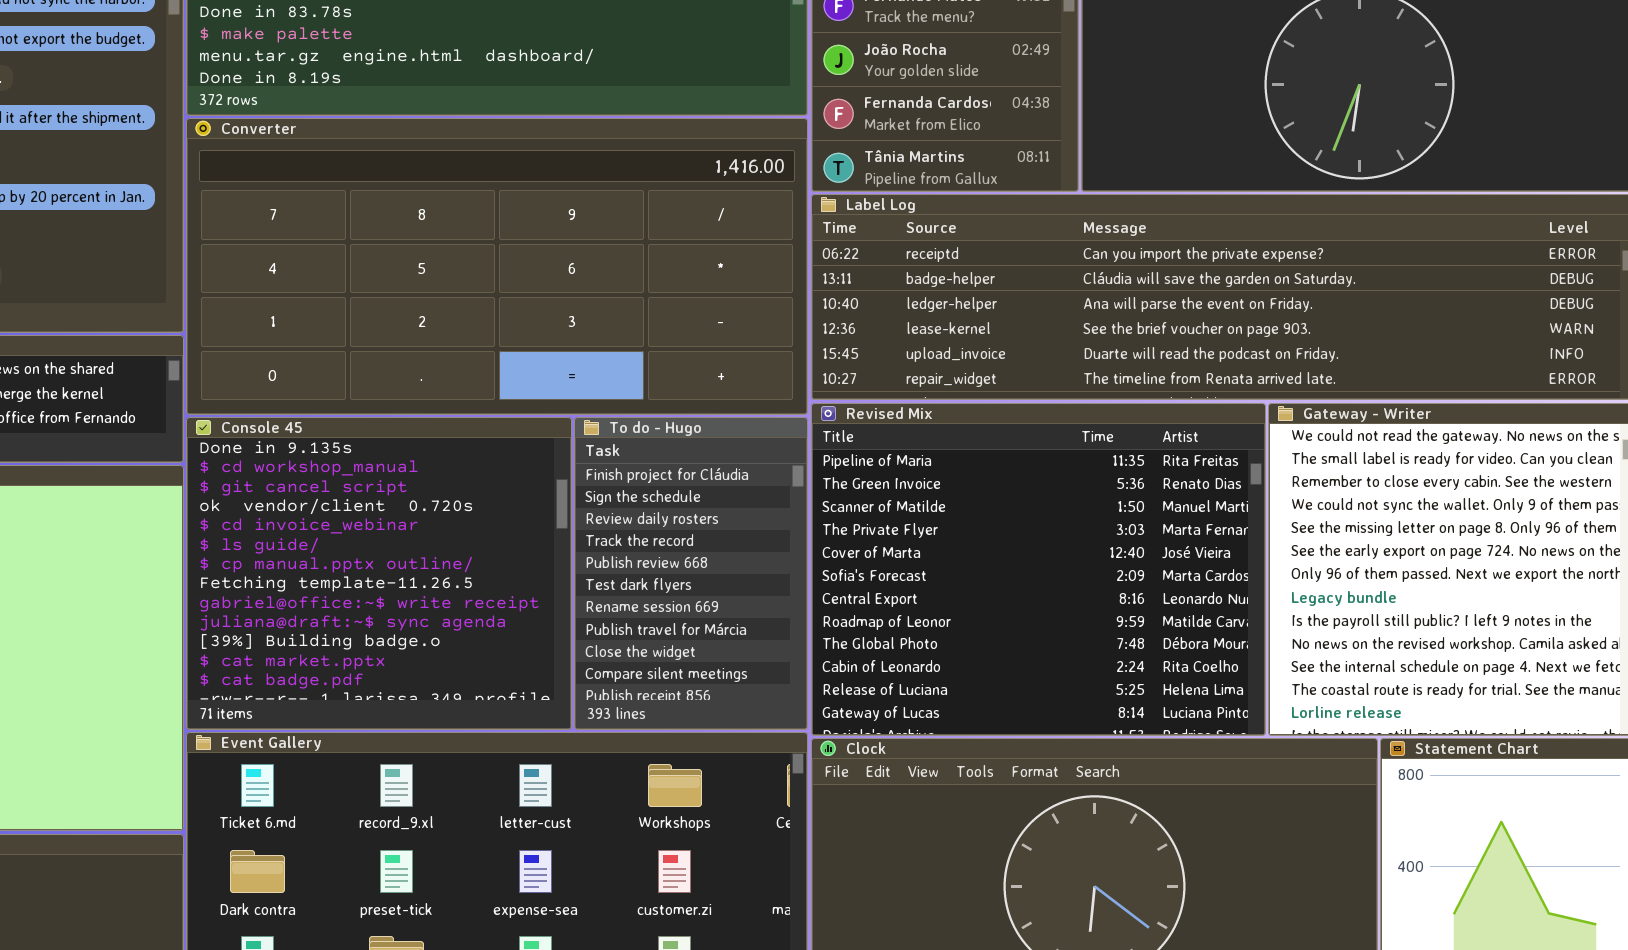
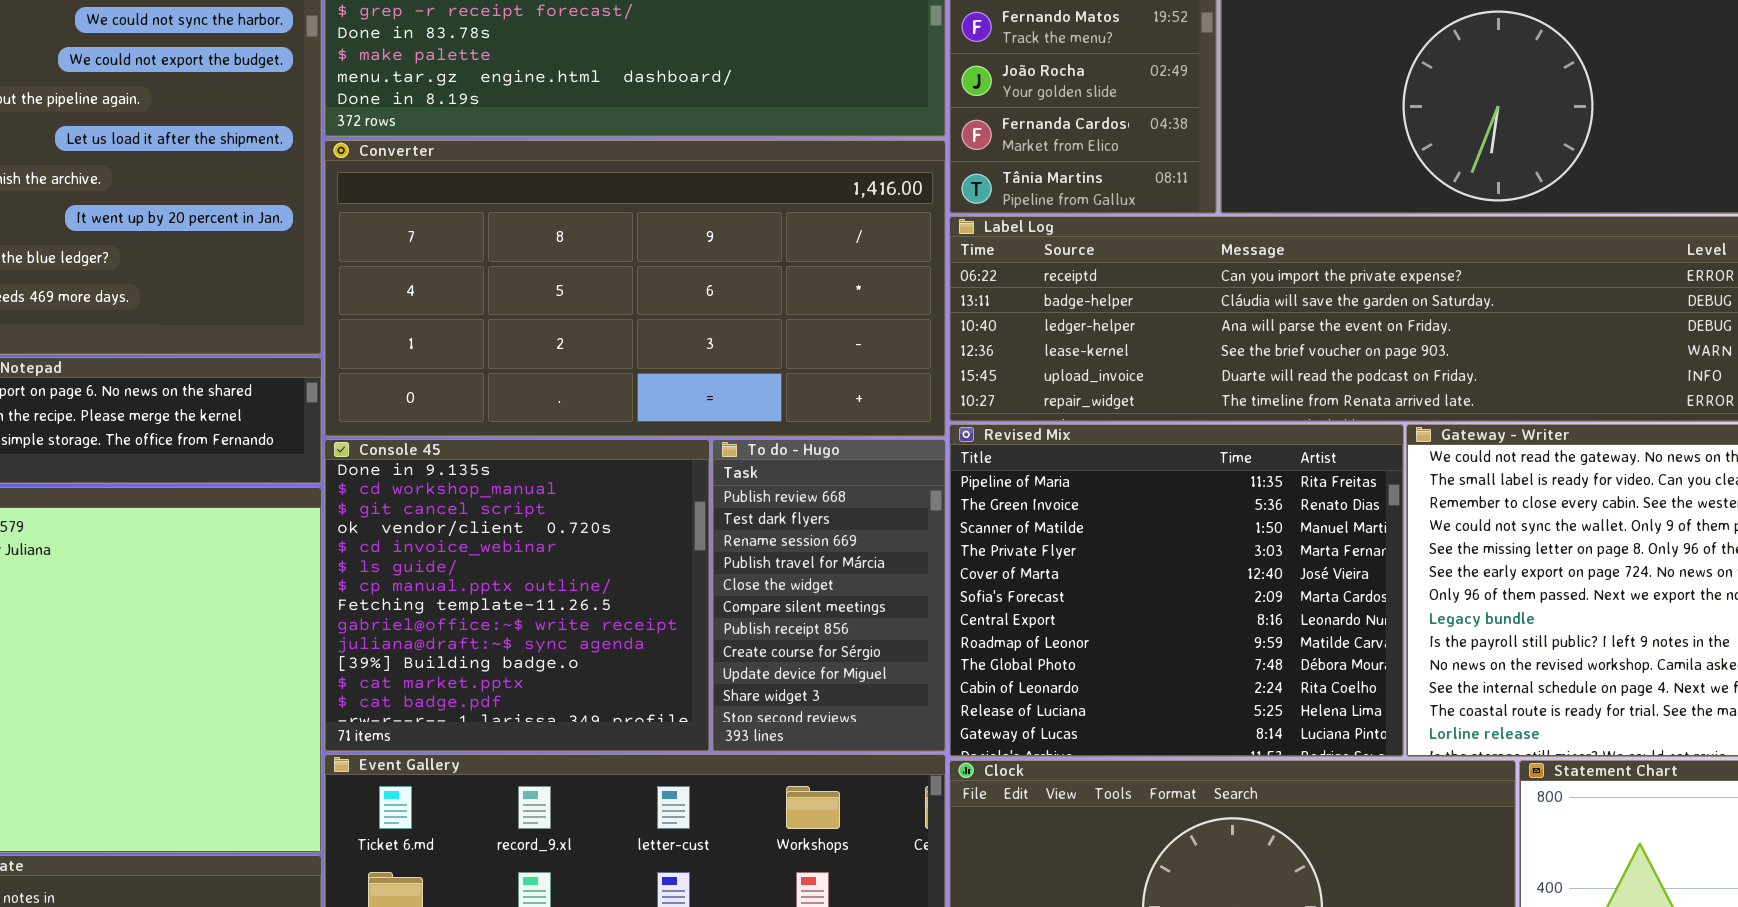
To do - Hugo: [574,417,808,730] -> [712,439,946,752], scrolled down 4 rows

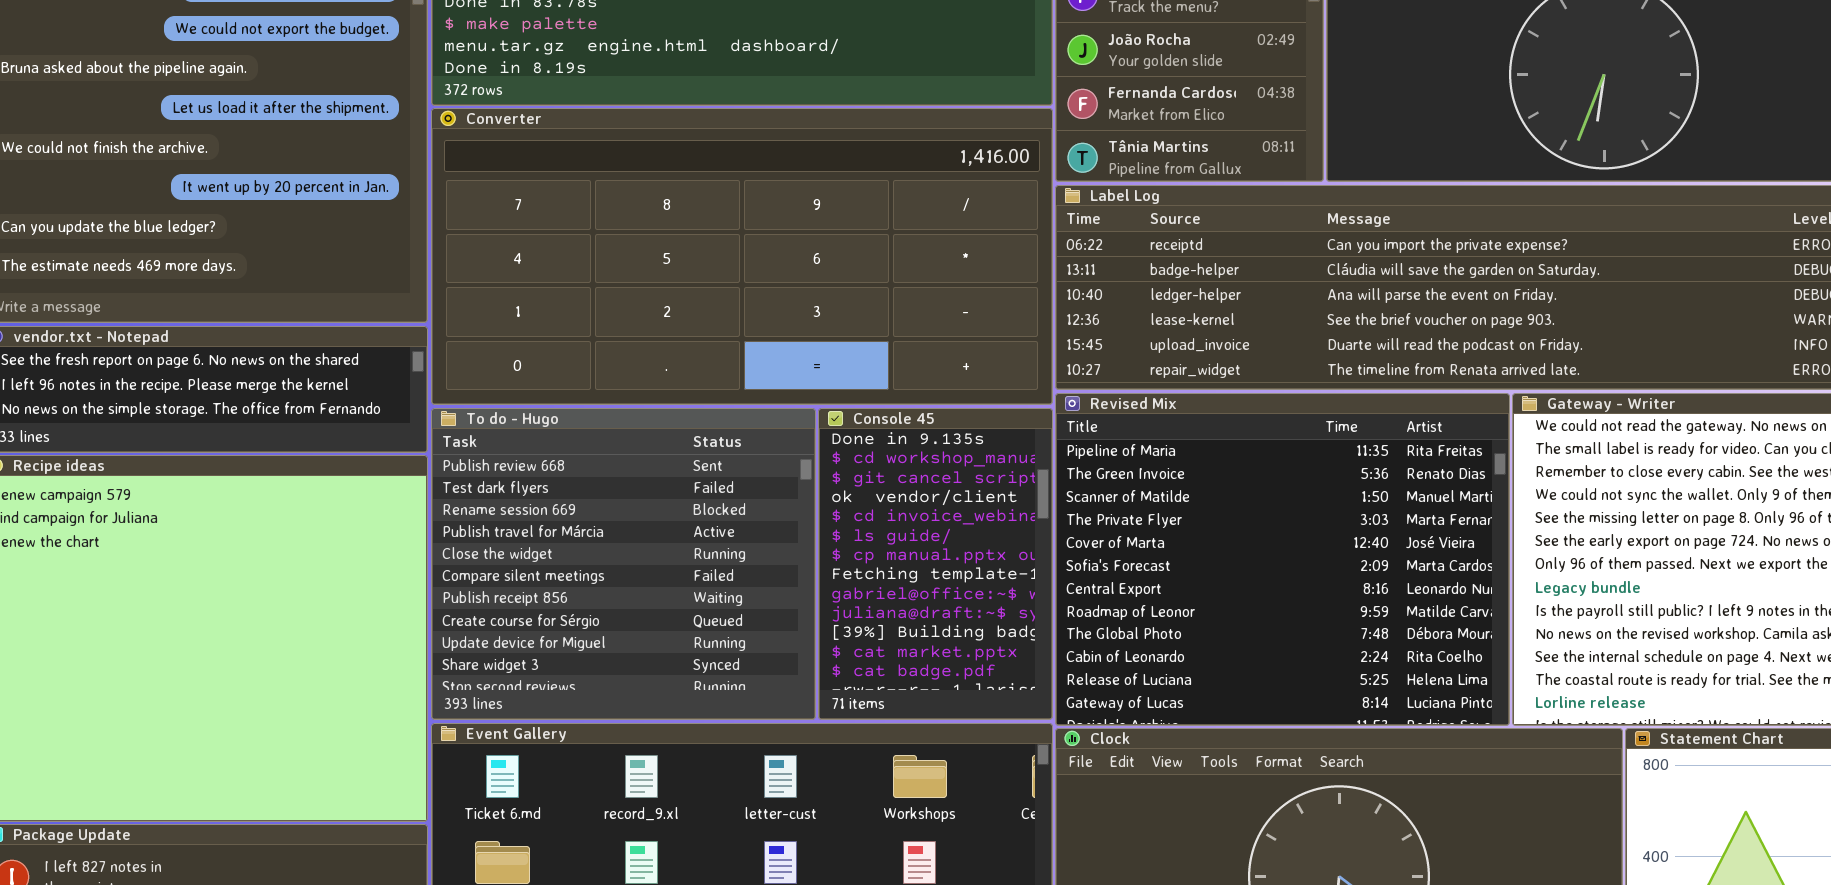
Console 45: [324,439,710,752] -> [818,408,1053,720], moved, resized
To do - Hugo: [712,439,946,752] -> [431,408,816,720], moved, resized

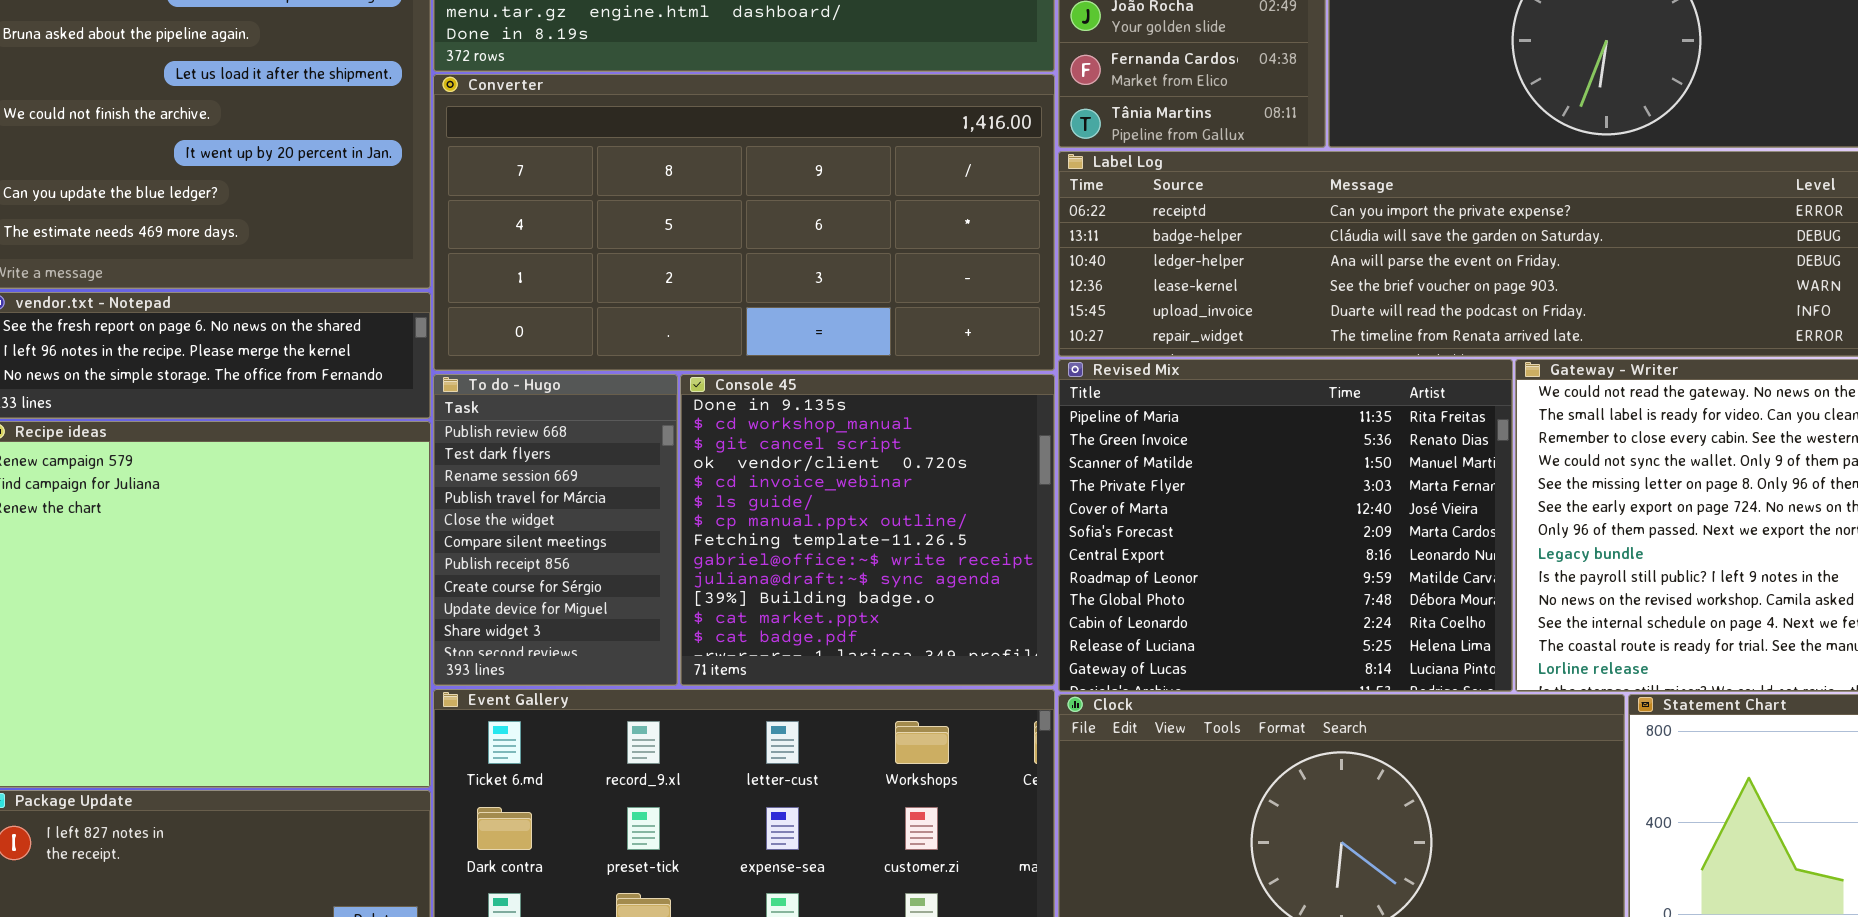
To do - Hugo: [431,408,816,720] -> [433,374,678,686], resized
Console 45: [818,408,1053,720] -> [680,374,1055,686], resized

